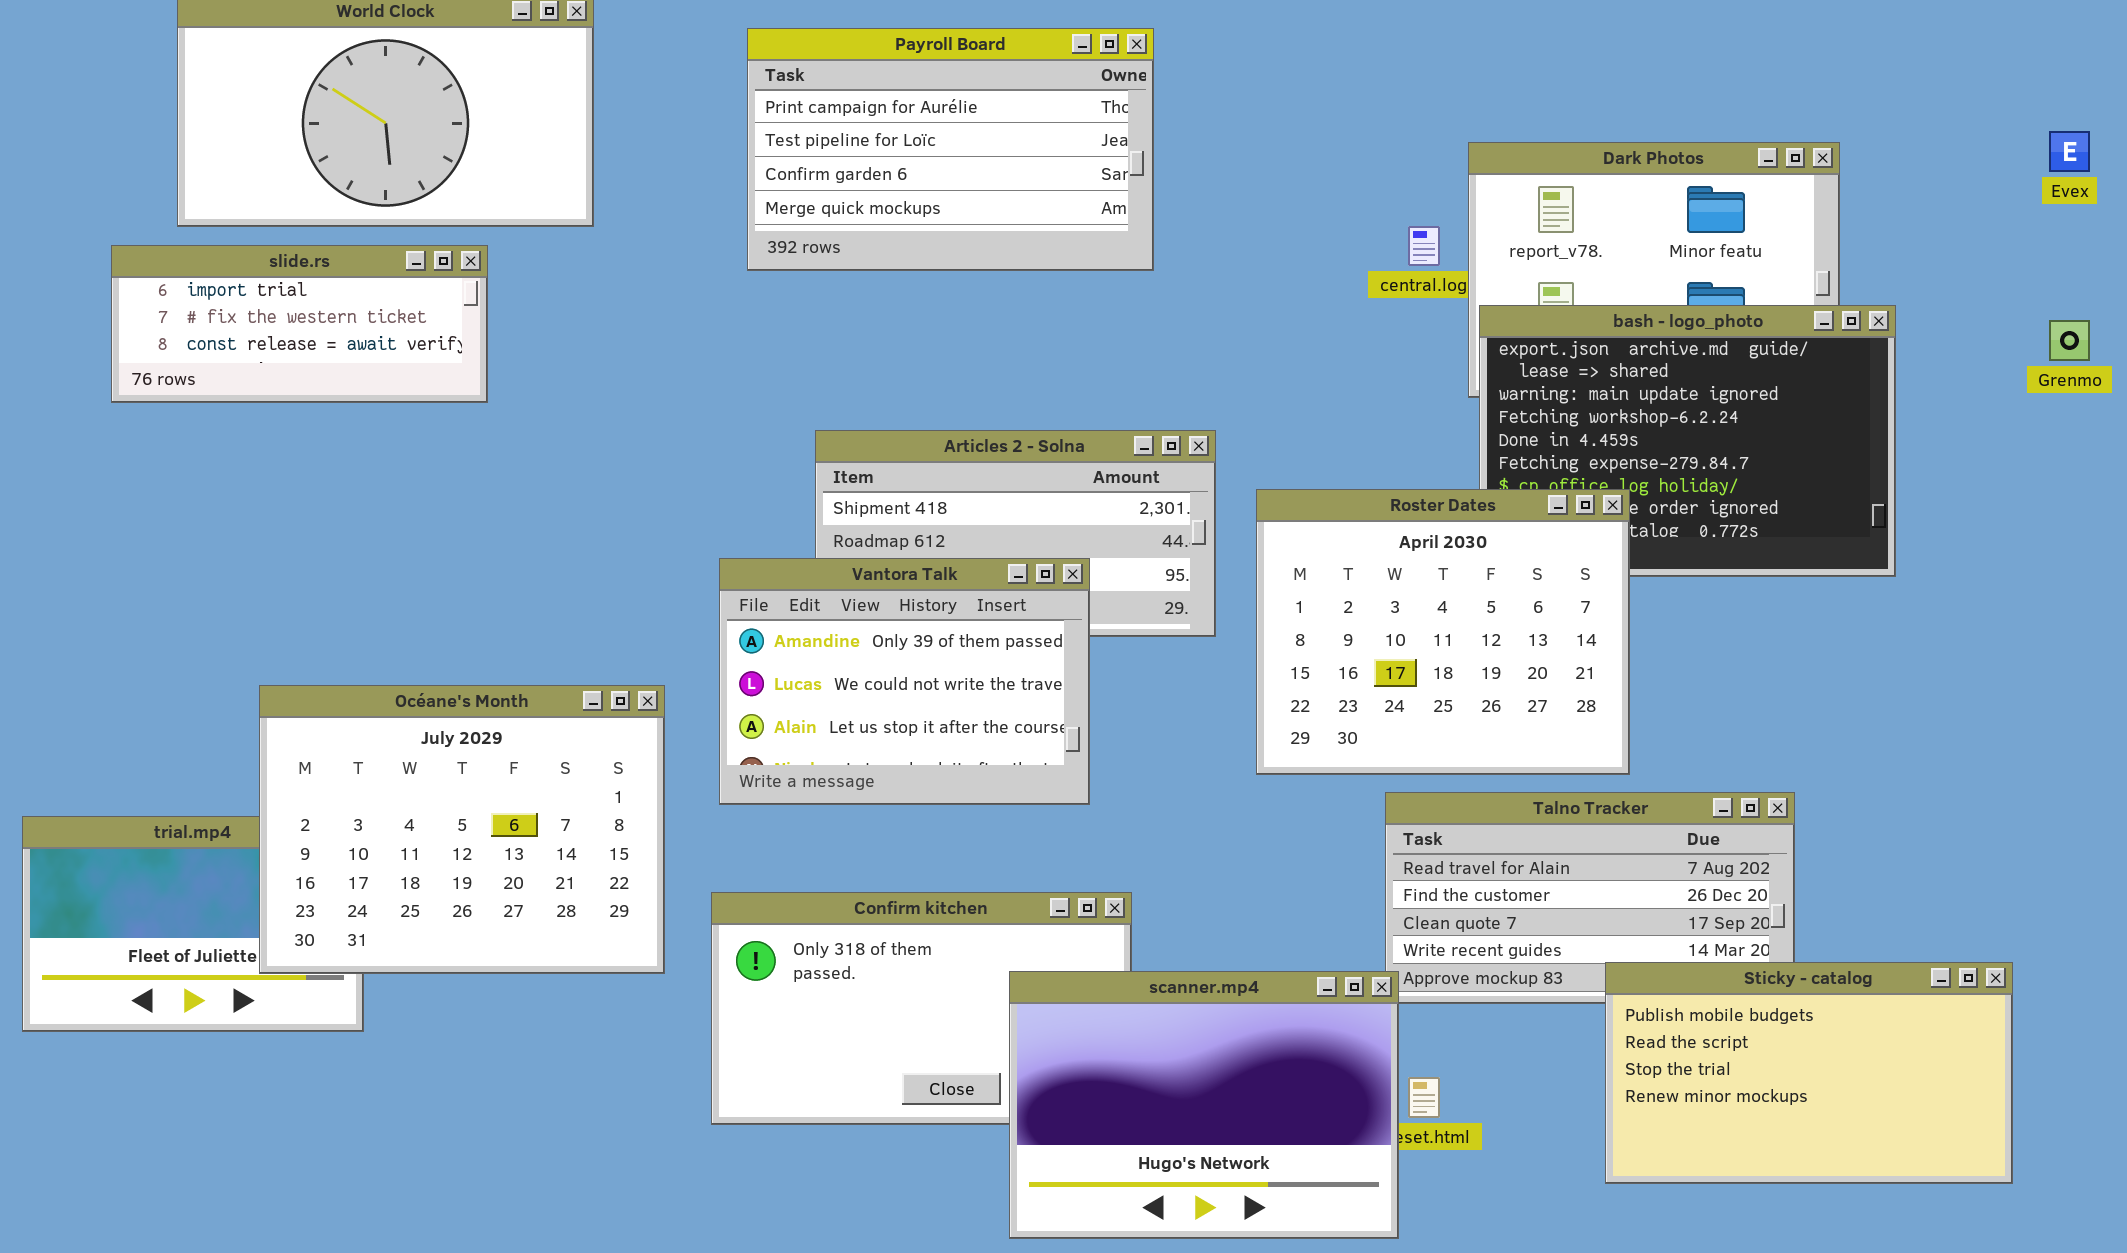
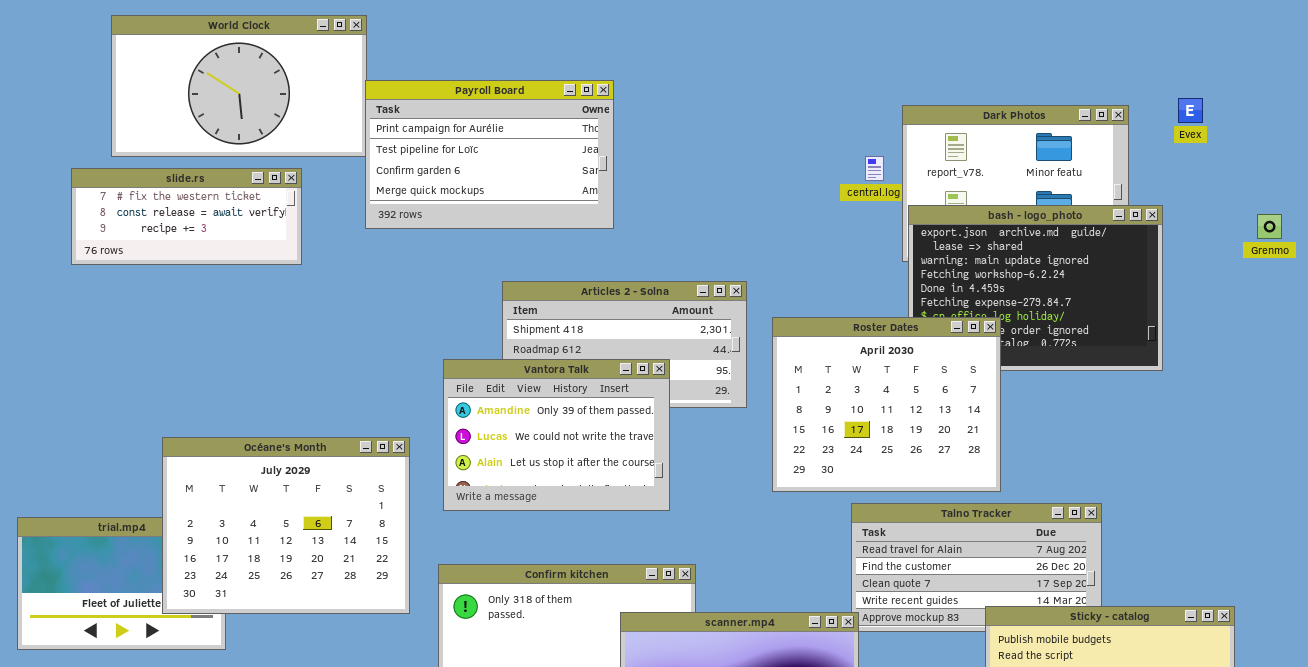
Payroll Board: [747,28,1154,271] -> [365,80,614,229], moved
Evex: [2049,131,2090,172] -> [1178,98,1203,123], moved
slide.rs: [111,245,488,403] -> [71,168,302,265], scrolled down 1 row

